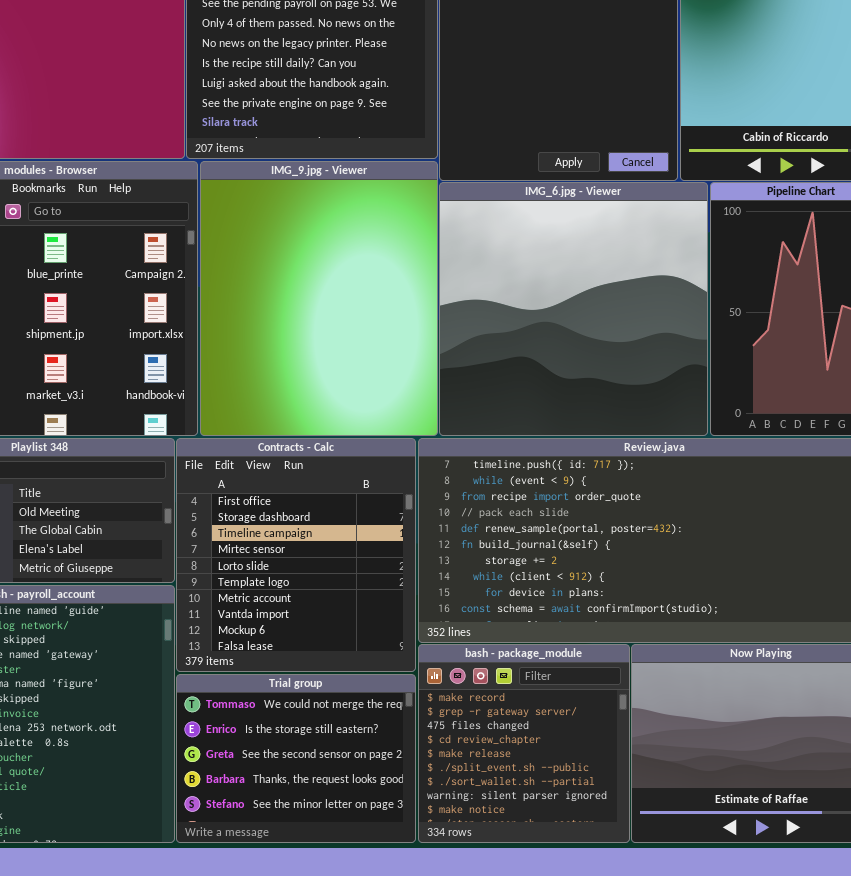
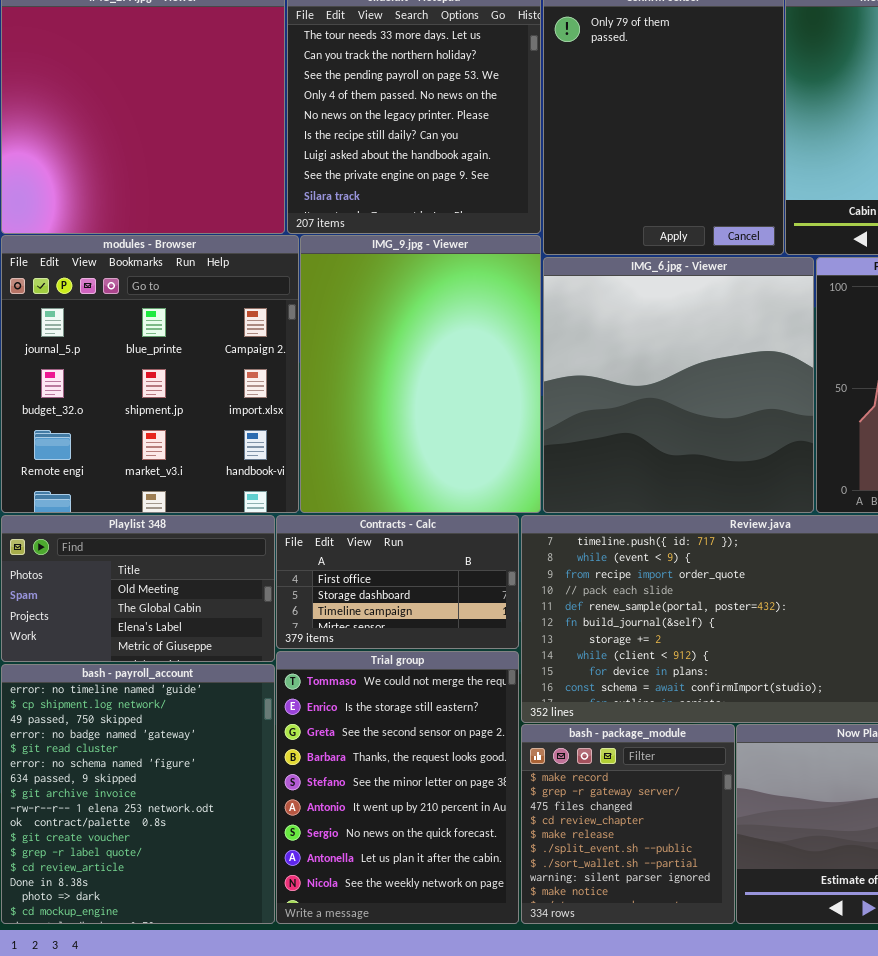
Contracts - Calc: [176,438,416,672] -> [276,515,519,649], resized
Trial group: [176,674,416,843] -> [276,651,519,924], resized

